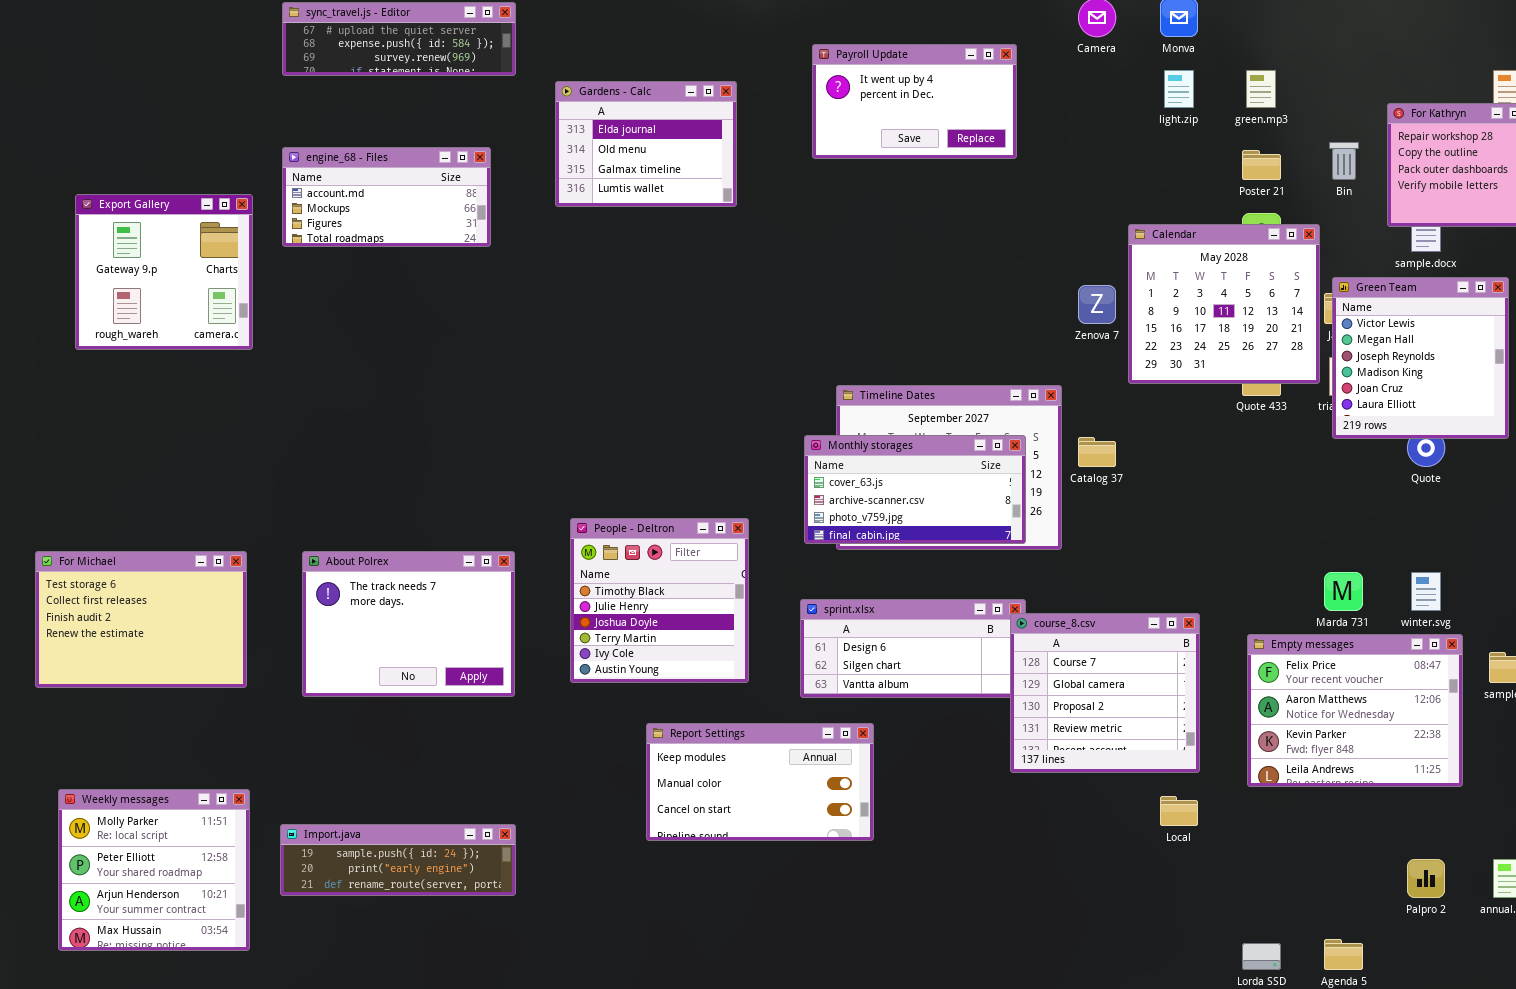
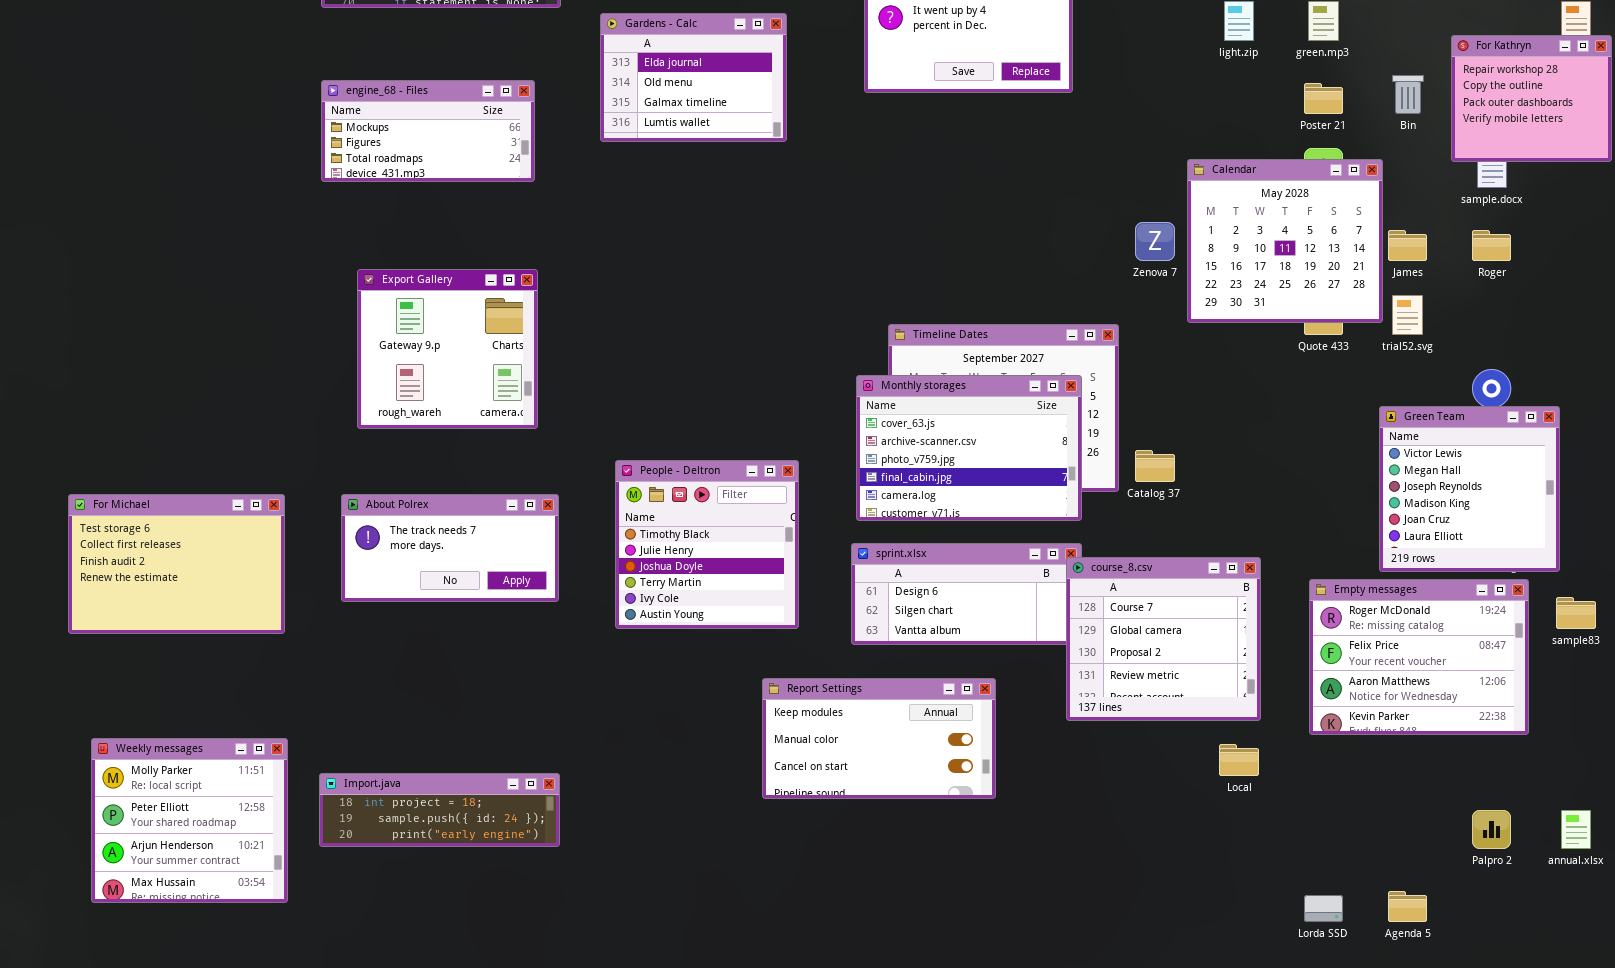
engine_68 - Files: [282,147,491,247] -> [321,80,535,182], scrolled down 1 row
Export Gallery: [75,194,253,350] -> [357,269,538,429], moved
Green Team: [1332,277,1509,439] -> [1379,406,1560,572], moved
Monthly storages: [804,435,1026,544] -> [856,375,1082,521], resized
Catalog 37: [1078,437,1116,467] -> [1135,450,1175,482], moved
About Polrex: [302,551,515,697] -> [341,494,559,602], resized
Empty messages: [1247,634,1463,787] -> [1309,579,1529,735], scrolled up 1 row
Report Settings: [646,723,874,841] -> [762,678,996,799], moved
Import.java: [280,824,516,896] -> [319,773,560,847], scrolled up 1 row

